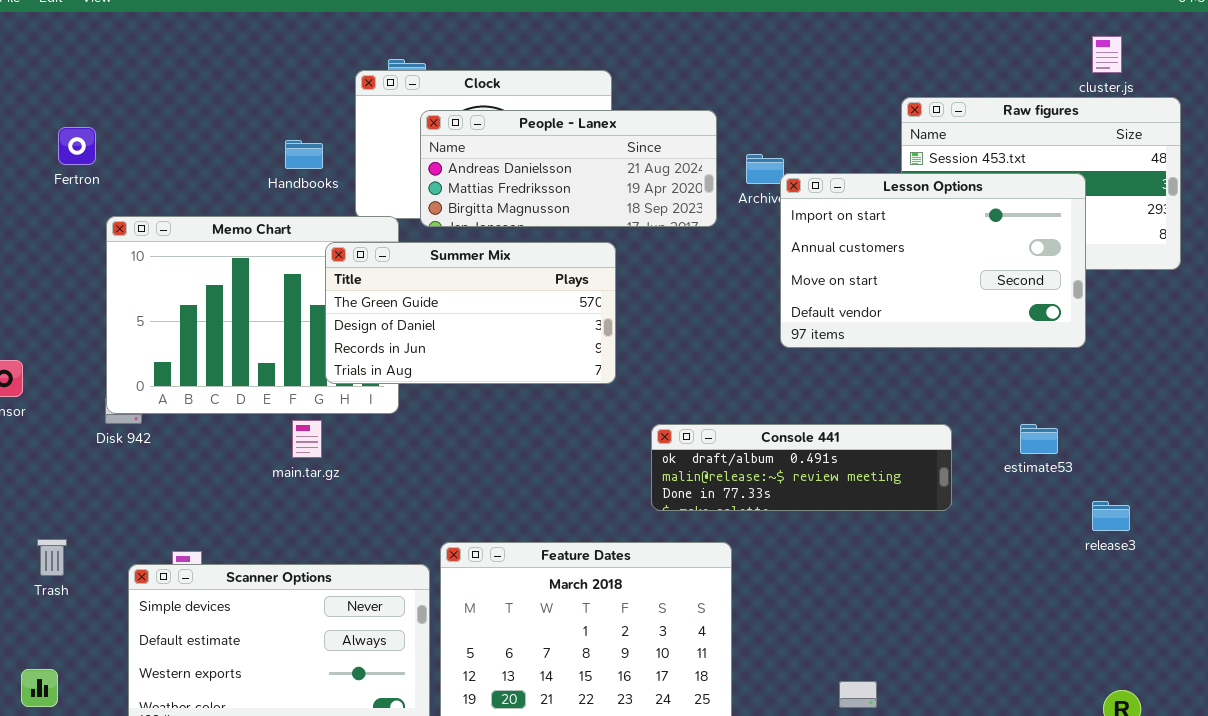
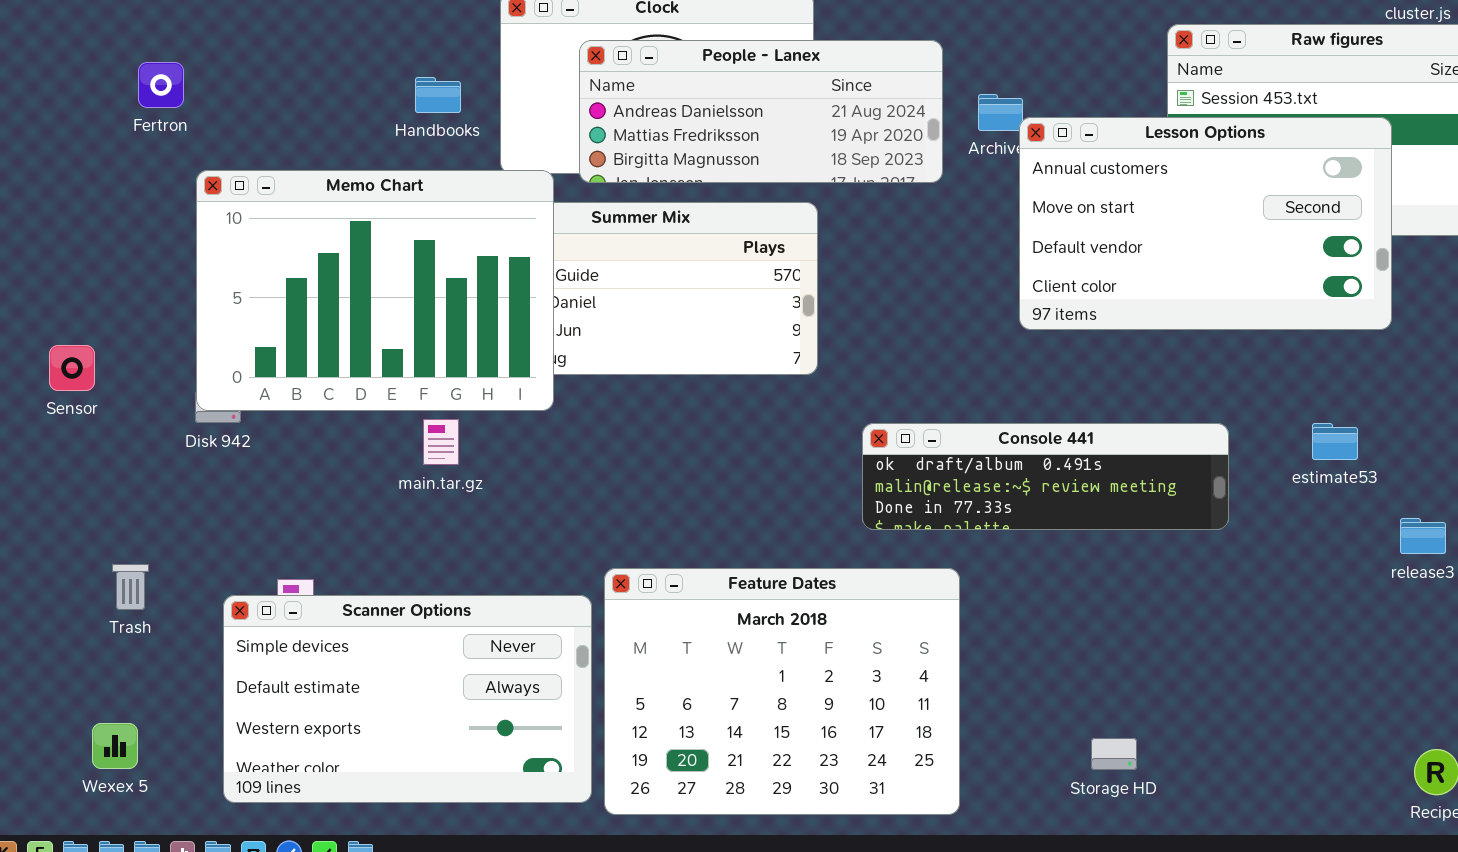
Lesson Options: [780,173,1086,348] -> [1019,117,1392,330], scrolled down 1 row
Memo Chart: [106,216,399,414] -> [196,170,554,411], raised

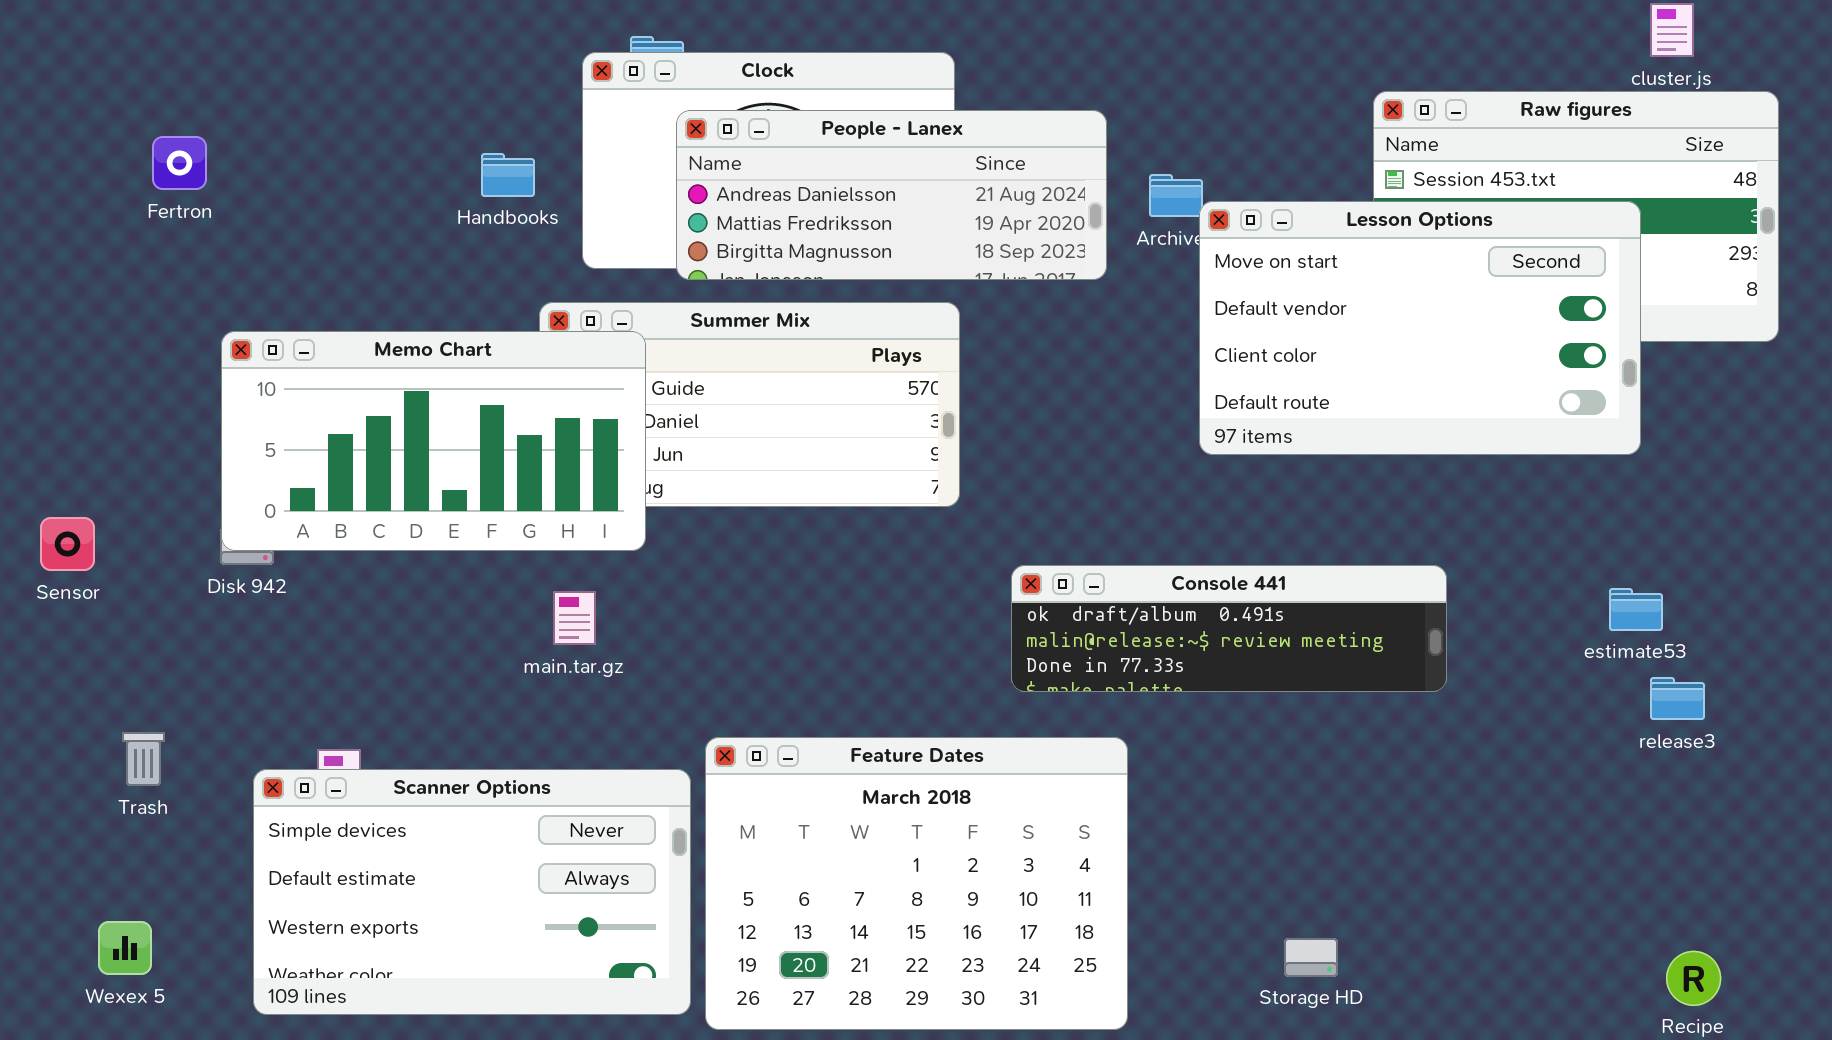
Lesson Options: [1019,117,1392,330] -> [1199,201,1641,455], scrolled down 1 row
Memo Chart: [196,170,554,411] -> [221,331,646,551], resized
Sensor: [49,345,95,391] -> [40,517,95,571], moved
main.tar.gz: [423,419,459,465] -> [553,591,596,645], moved
estimate53: [1312,423,1358,460] -> [1609,588,1663,631], moved

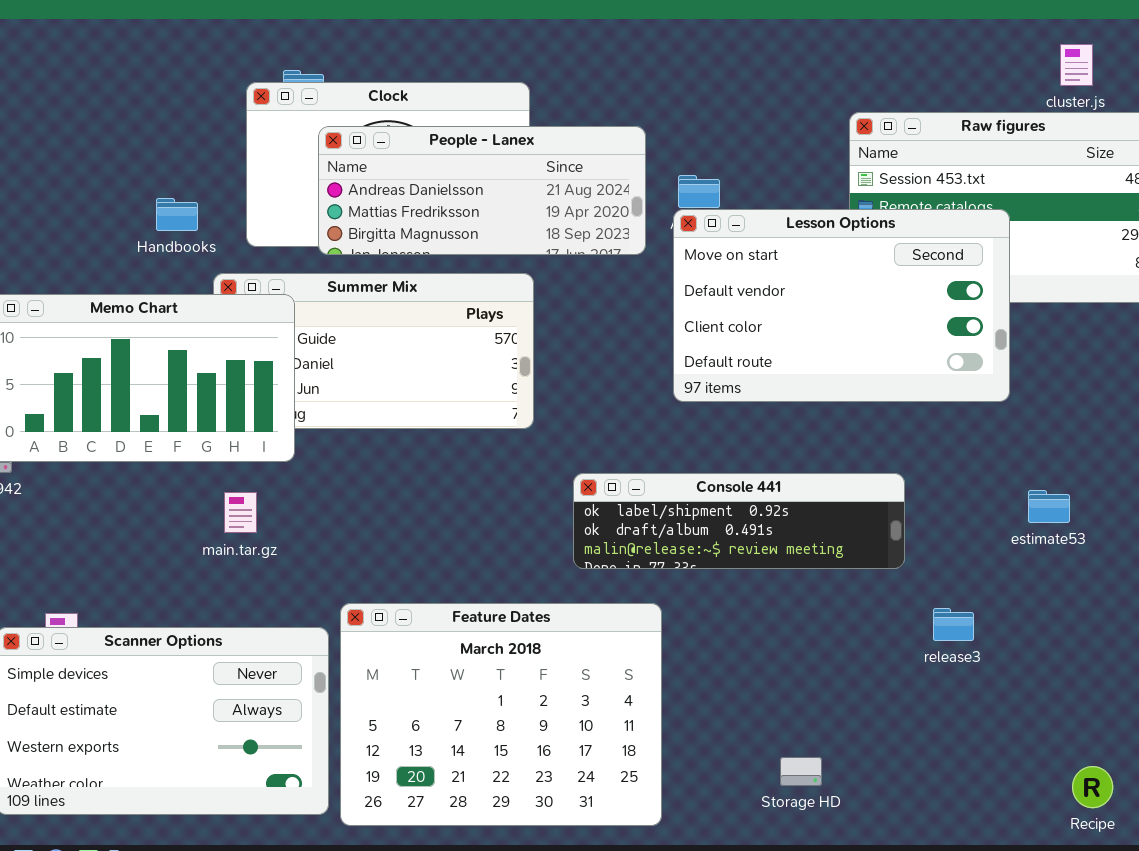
Handbooks: [481,153,535,197] -> [156,198,198,231], moved
Lesson Options: [1199,201,1641,455] -> [673,209,1010,402], moved
Console 441: [1011,565,1447,692] -> [573,473,905,569], scrolled up 1 row
release3: [1650,677,1705,720] -> [933,608,974,641], moved

